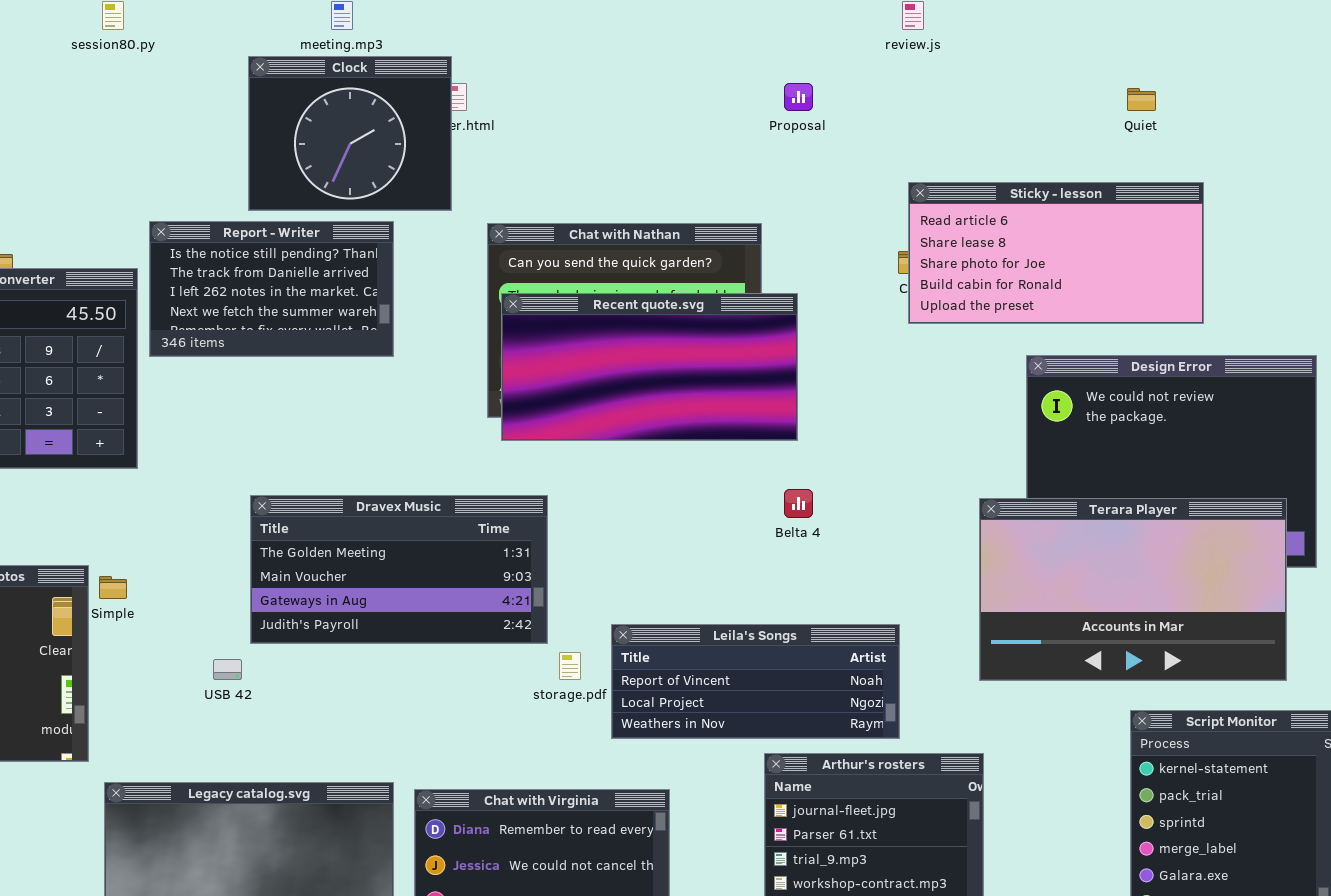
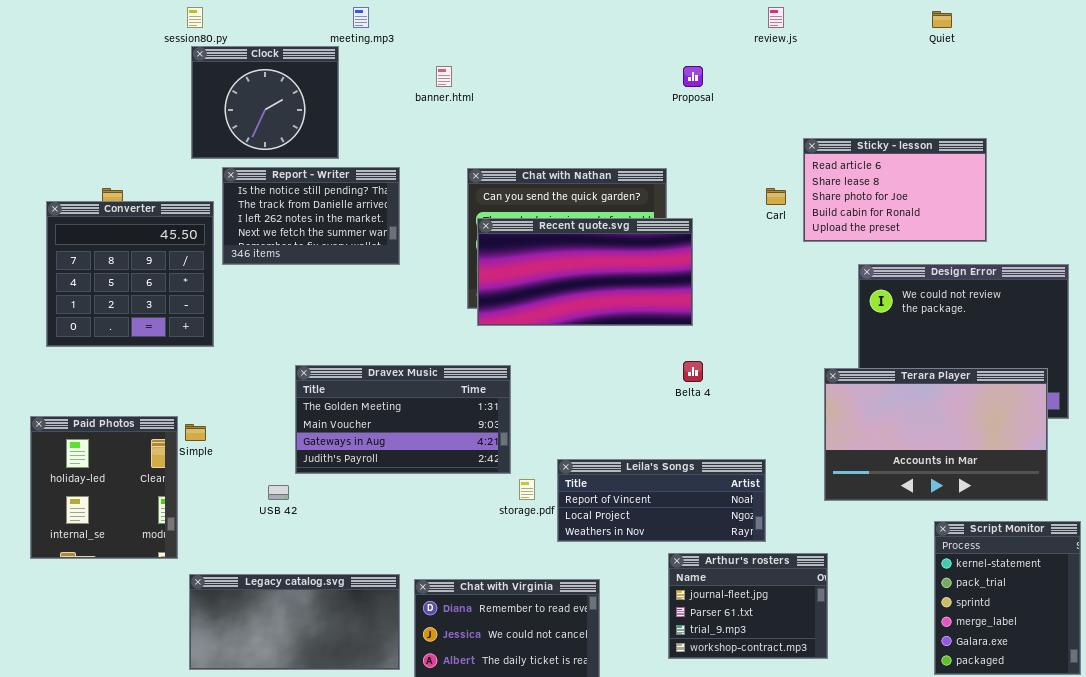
Clock: [248,56,452,211] -> [191,46,339,159], moved
Quiet: [1127,88,1156,111] -> [932,11,952,28], moved
Sticky - lesson: [908,182,1204,324] -> [803,138,987,242], resized

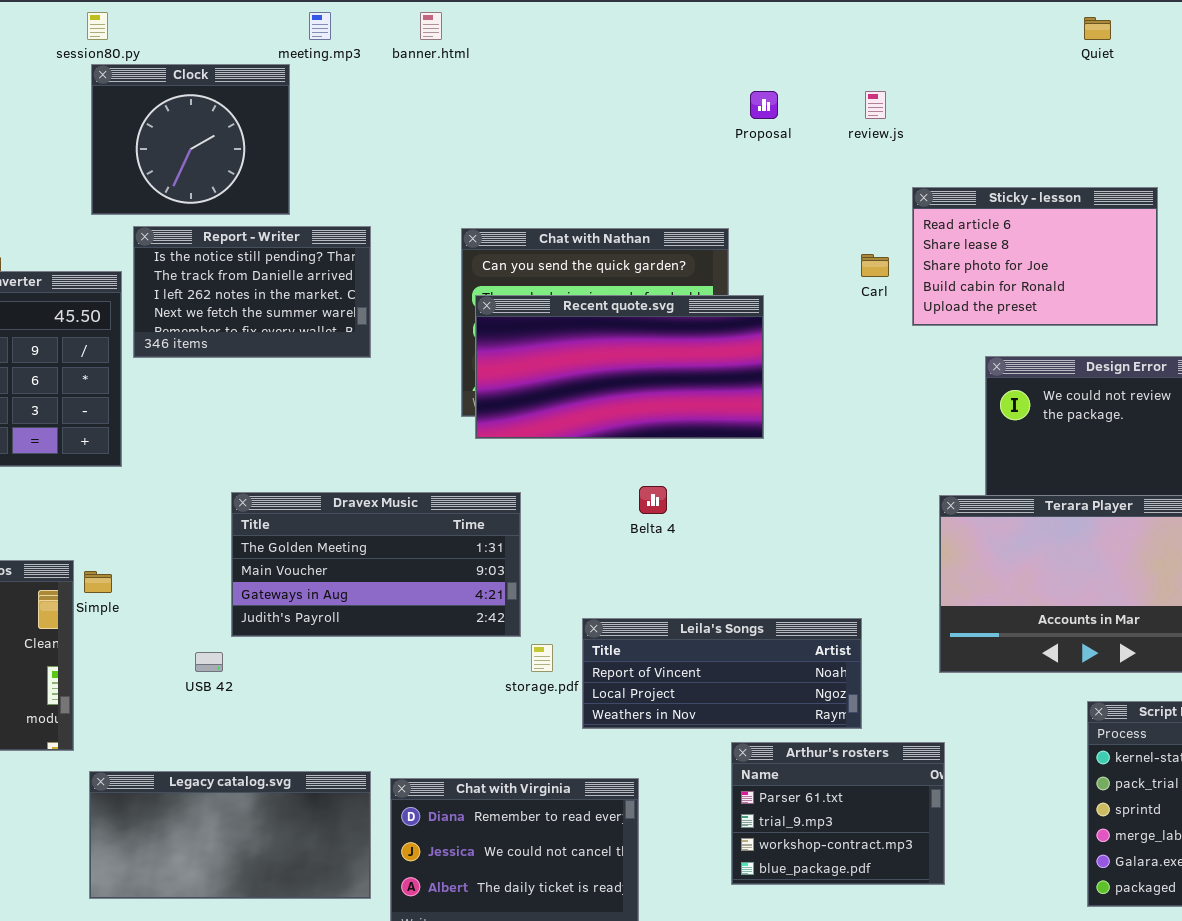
review.js: [768,7,784,28] -> [865,91,886,119], moved
banner.html: [436,66,452,87] -> [420,12,442,40], moved
Belta 4: [683,361,703,382] -> [639,486,667,514], moved
Arthur's rosters: [668,553,828,659] -> [731,742,945,885], scrolled down 1 row

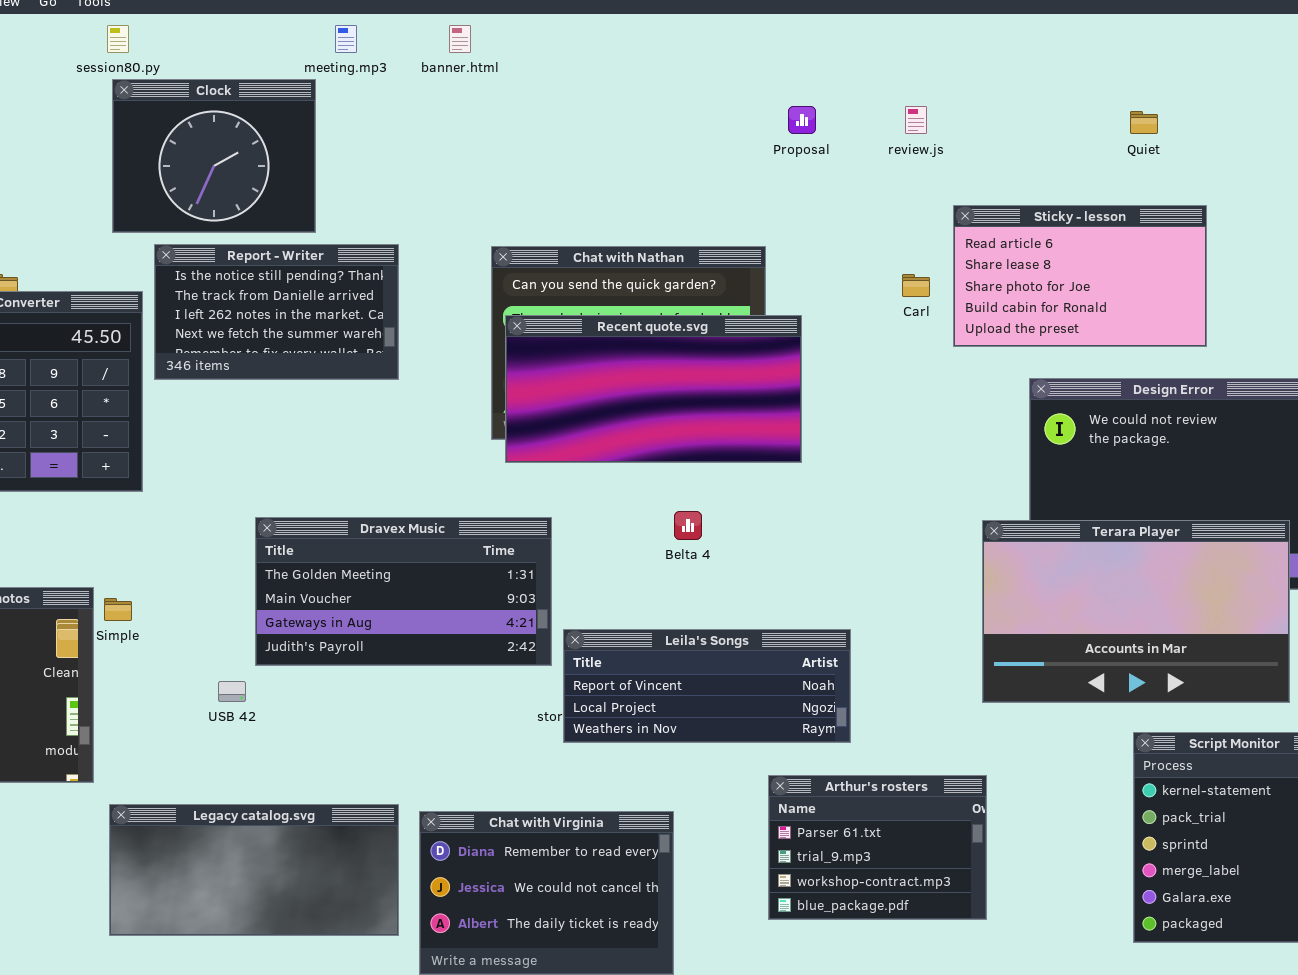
Quiet: [1084,17,1111,40] -> [1130,111,1158,134], moved
Leila's Songs: [582,618,862,729] -> [563,629,851,743], moved

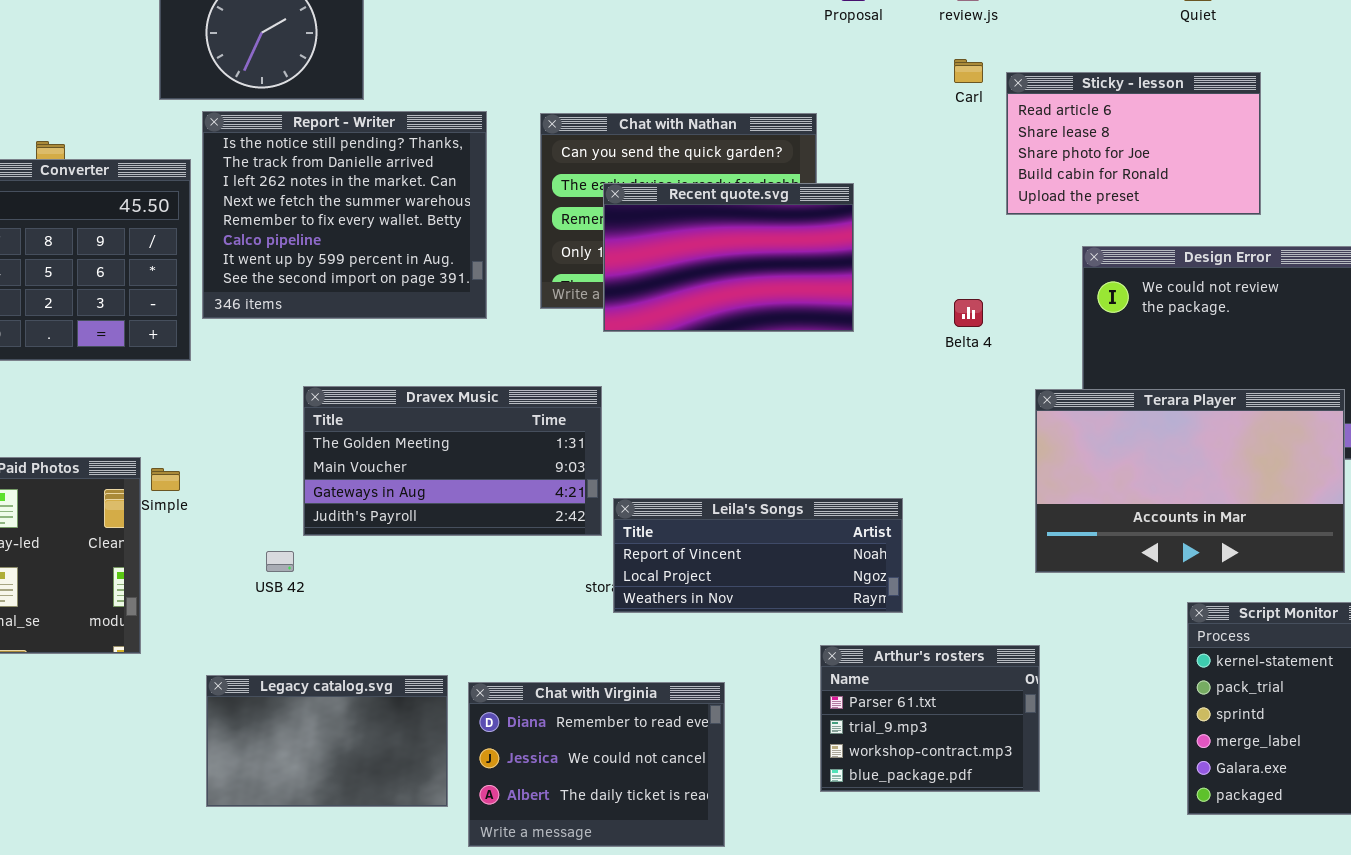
Report - Writer: [154,244,399,380] -> [202,111,487,319], resized
Carl: [902,274,930,297] -> [954,59,983,83], moved
Recent quote.svg: [505,315,802,463] -> [603,183,854,332], resized
Belta 4: [674,511,702,540] -> [954,299,983,327], moved
Legacy catalog.svg: [109,804,399,936] -> [206,675,448,807], resized

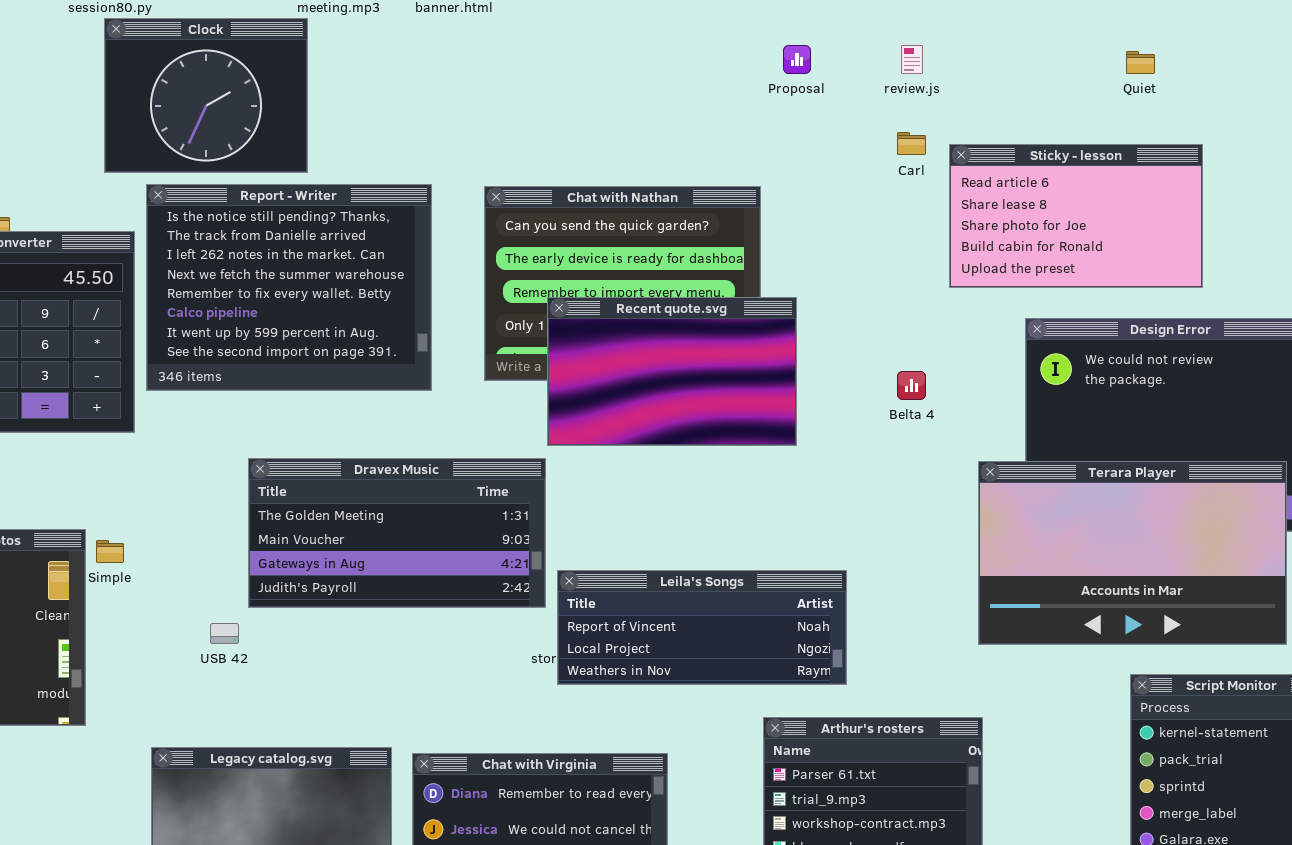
Recent quote.svg: [603,183,854,332] -> [547,297,797,446], moved

